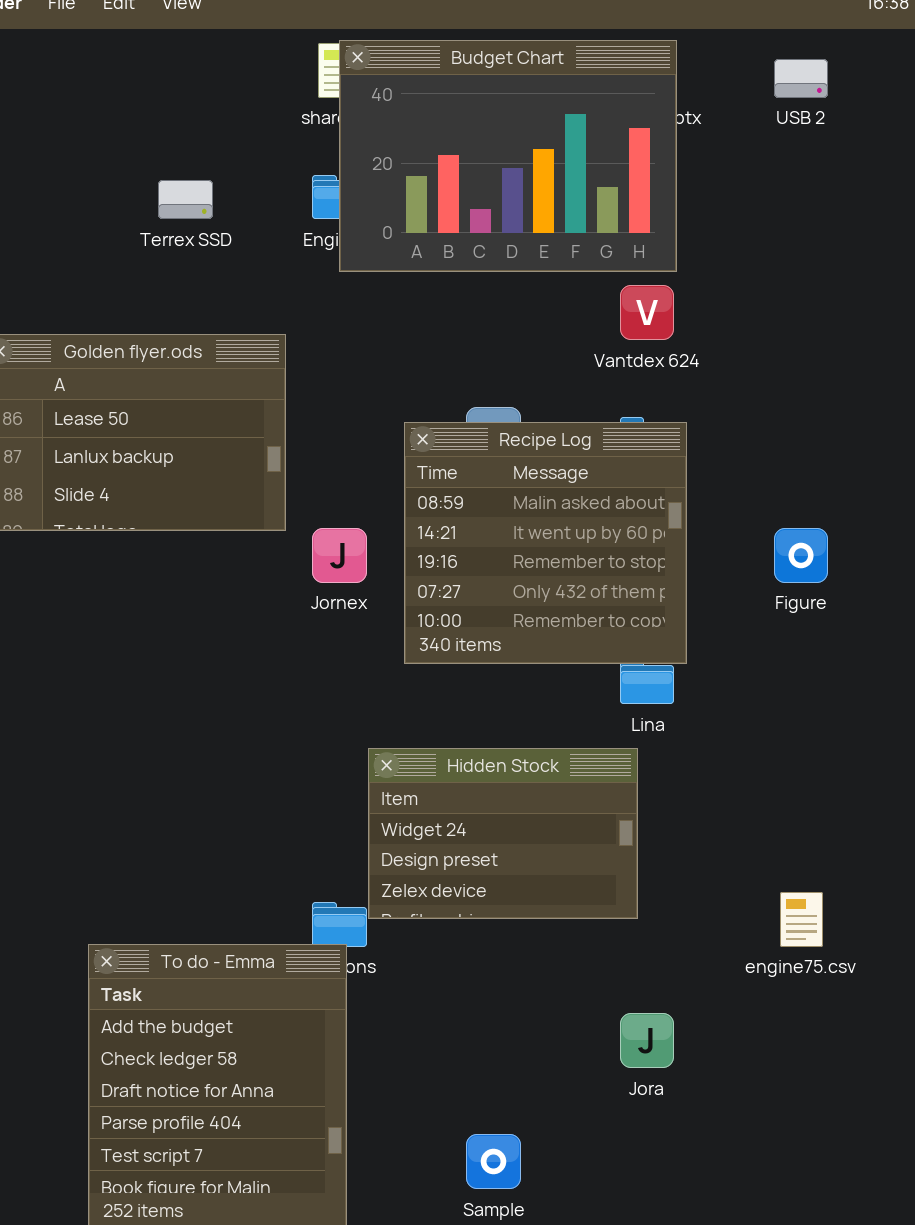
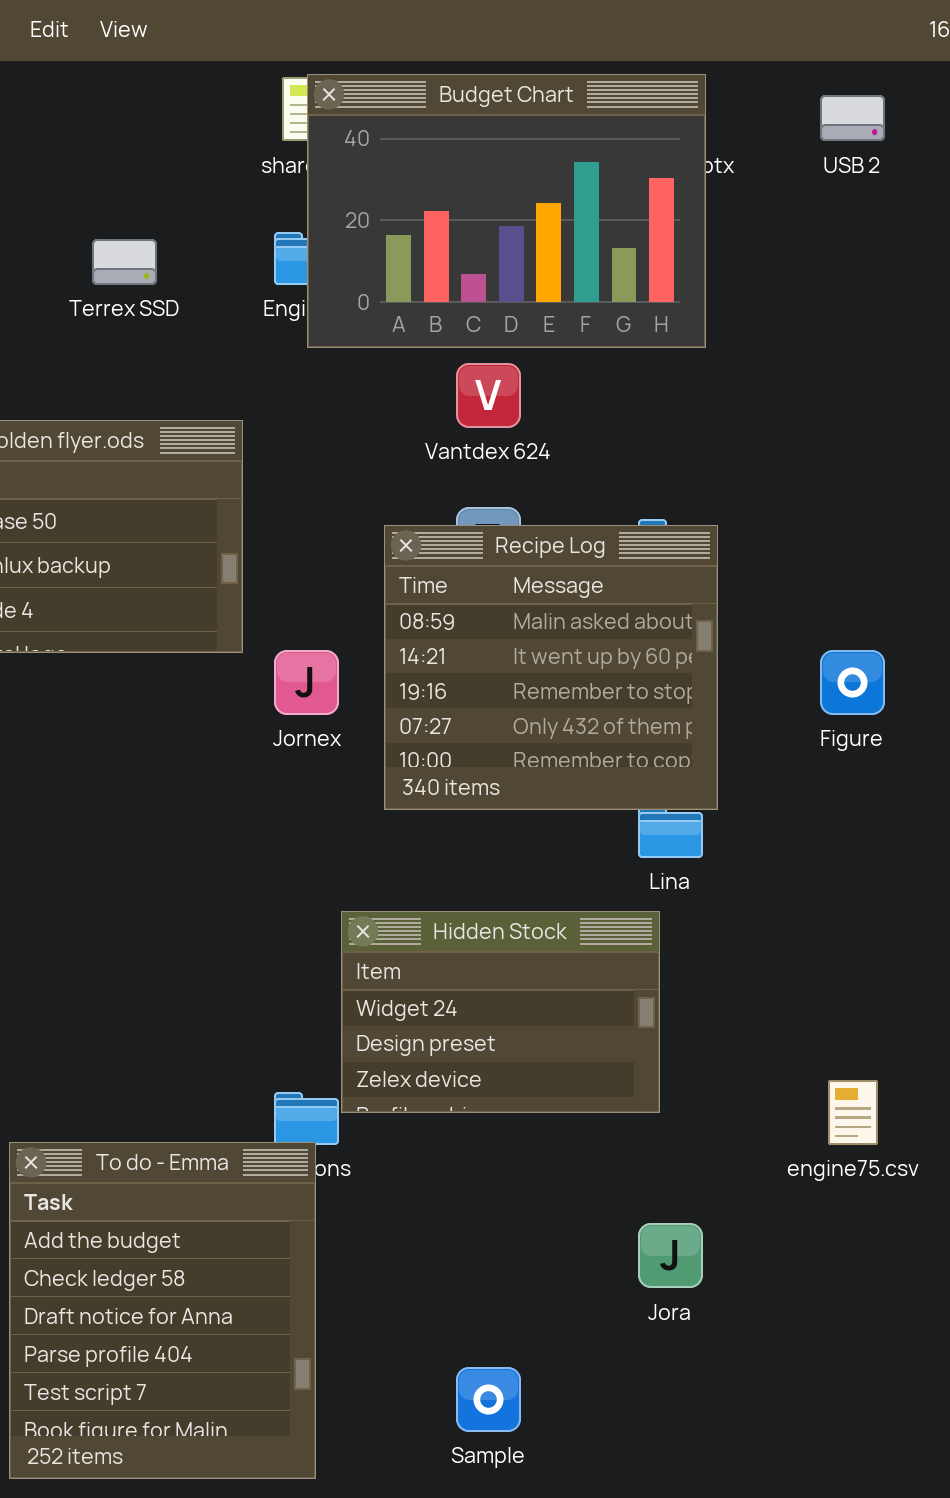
Vantdex 624: [620,285,674,340] -> [456,363,521,428], moved

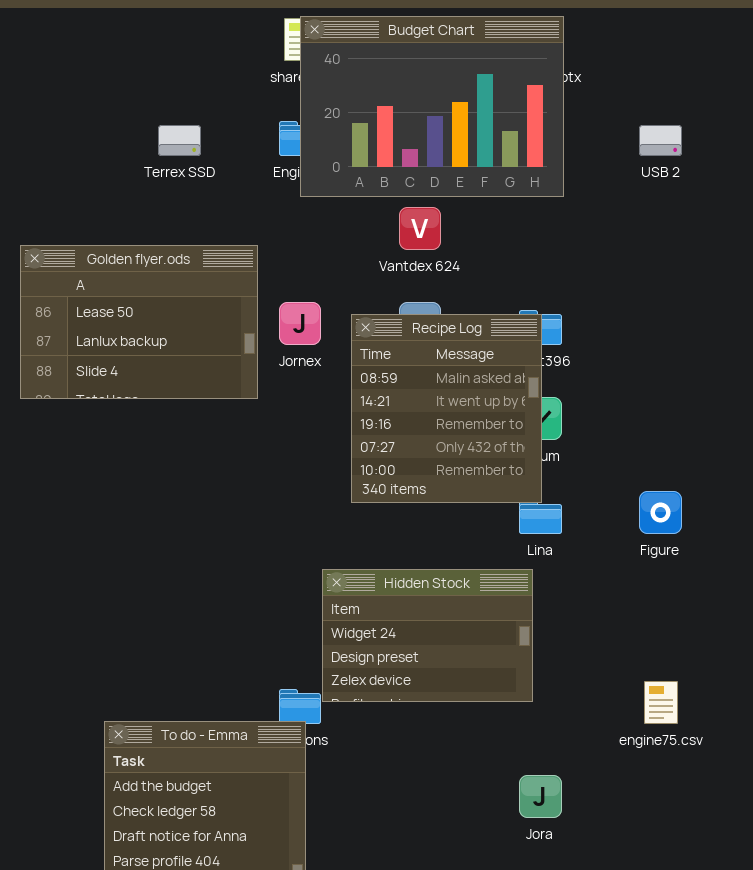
USB 2: [820,95,885,141] -> [639,125,682,156], moved
Recipe Log: [384,525,718,810] -> [351,314,542,503], resized
Jornex: [274,650,339,715] -> [279,302,321,345], moved
Figure: [820,650,885,715] -> [639,491,682,534], moved

